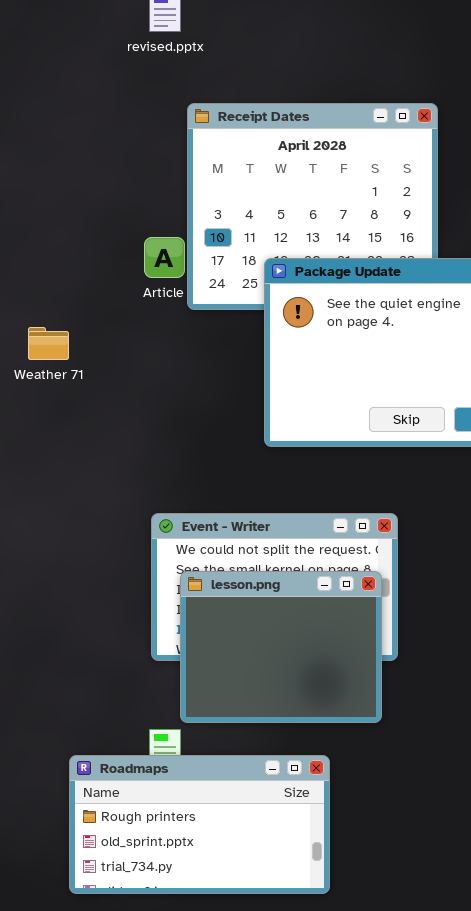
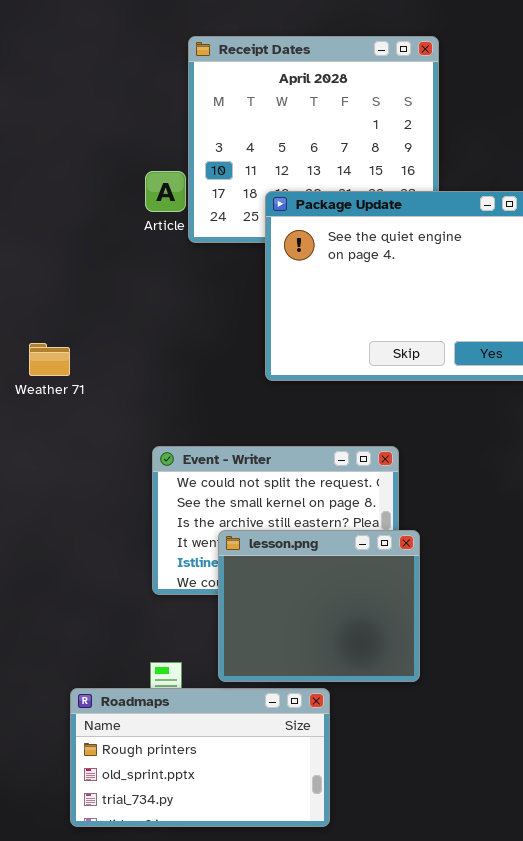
Weather 71: [28,327,69,360] -> [29,343,70,376], moved
lesson.png: [180,571,382,723] -> [218,530,420,682], moved

